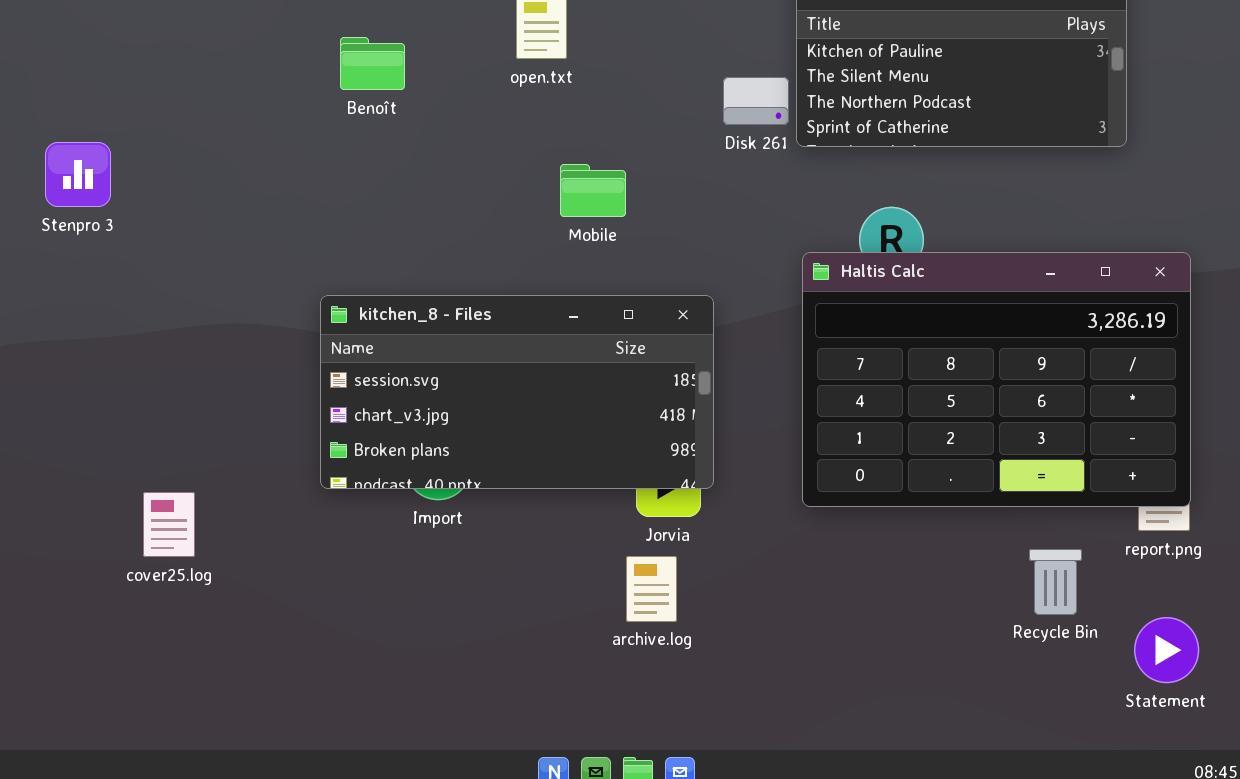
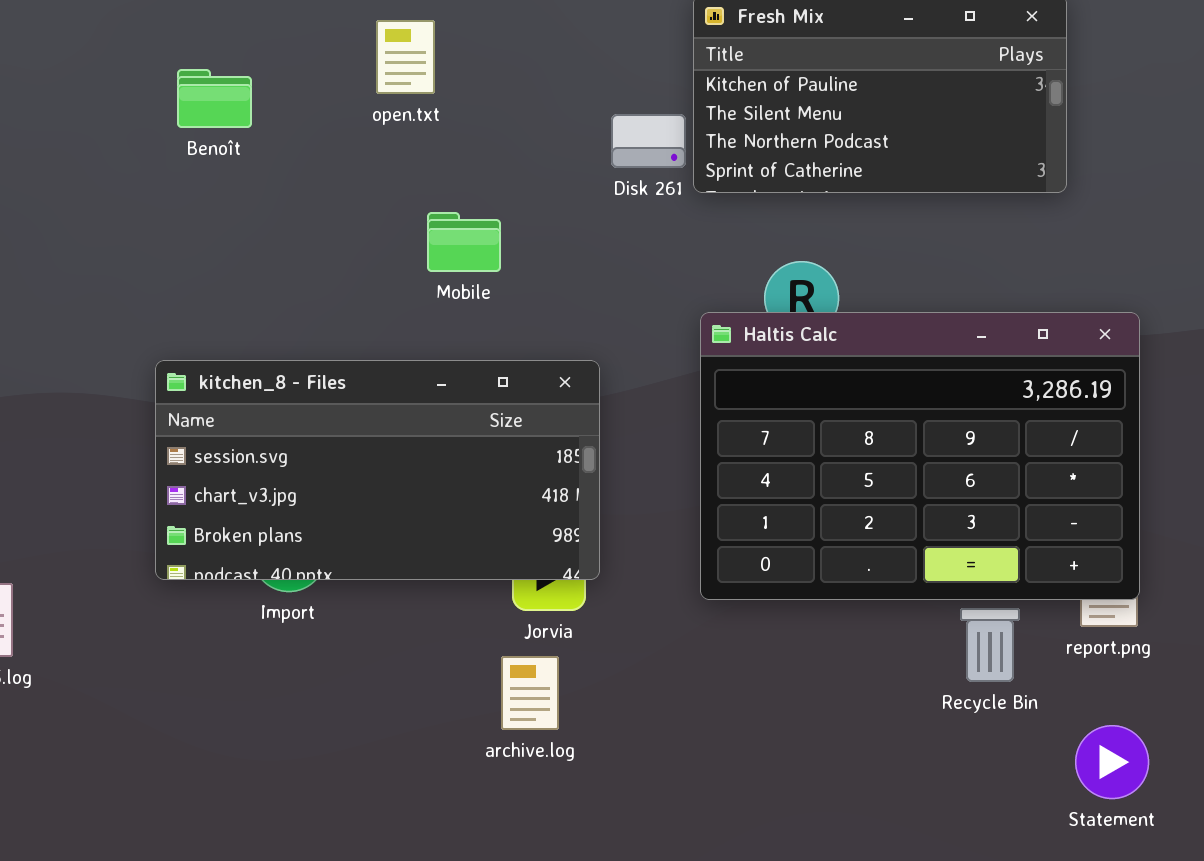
Recycle Bin: [1029,549,1082,615] -> [960,608,1020,682], moved

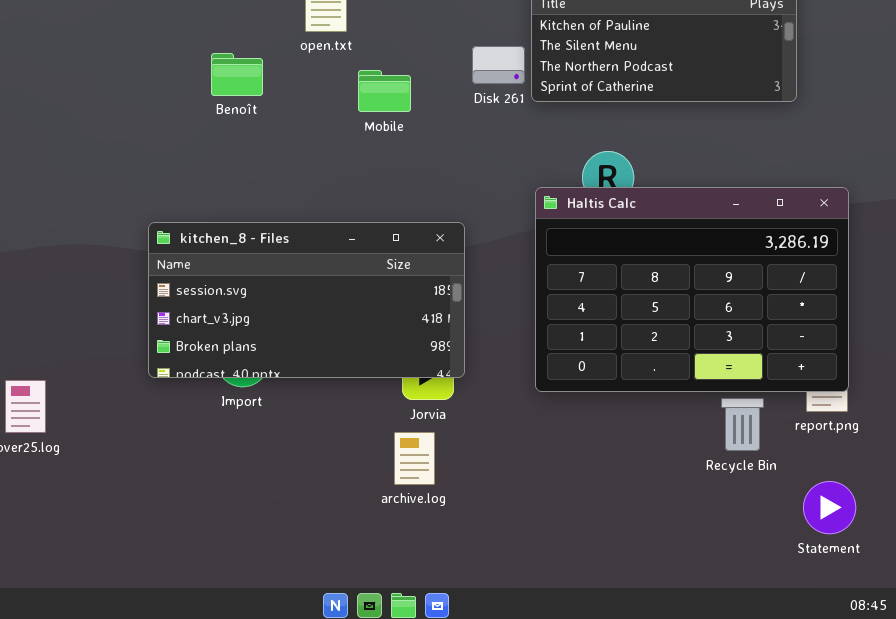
Benoît: [177,69,252,128] -> [211,53,263,96], moved
Mobile: [427,212,501,272] -> [358,70,411,112], moved

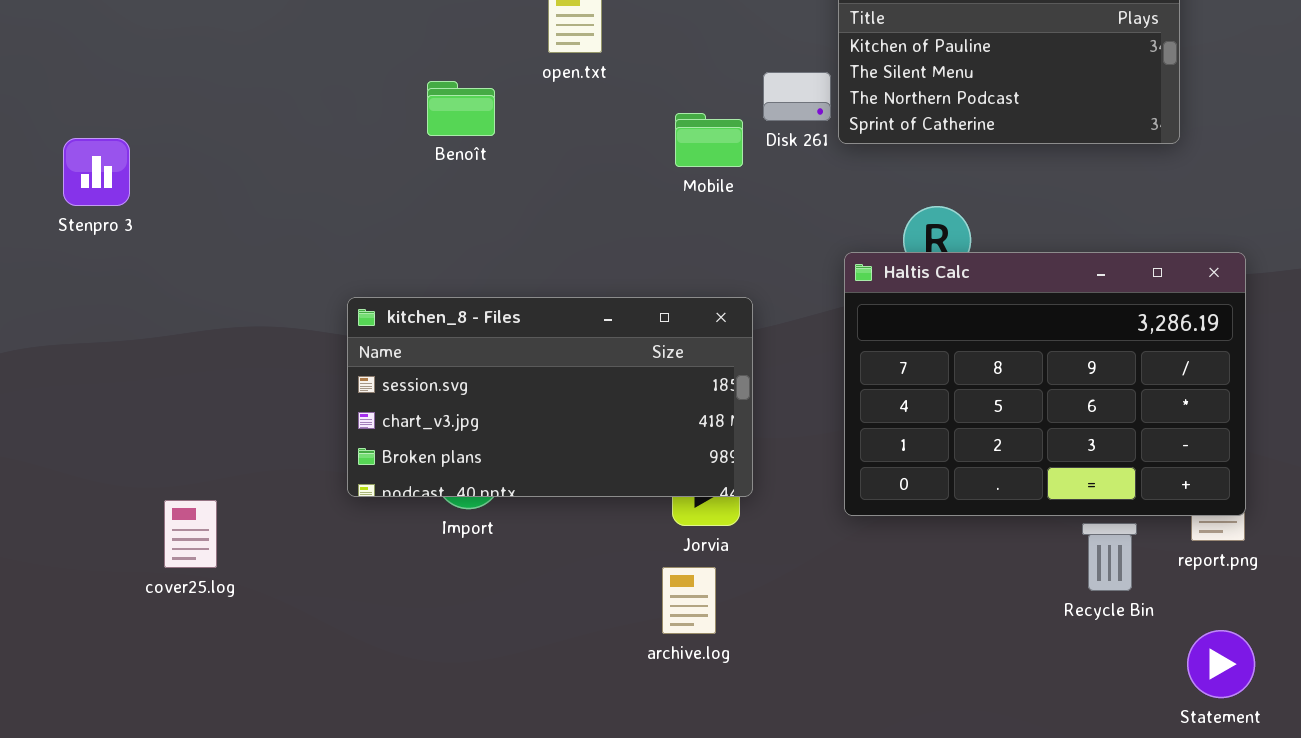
Mobile: [358,70,411,112] -> [675,113,743,167], moved

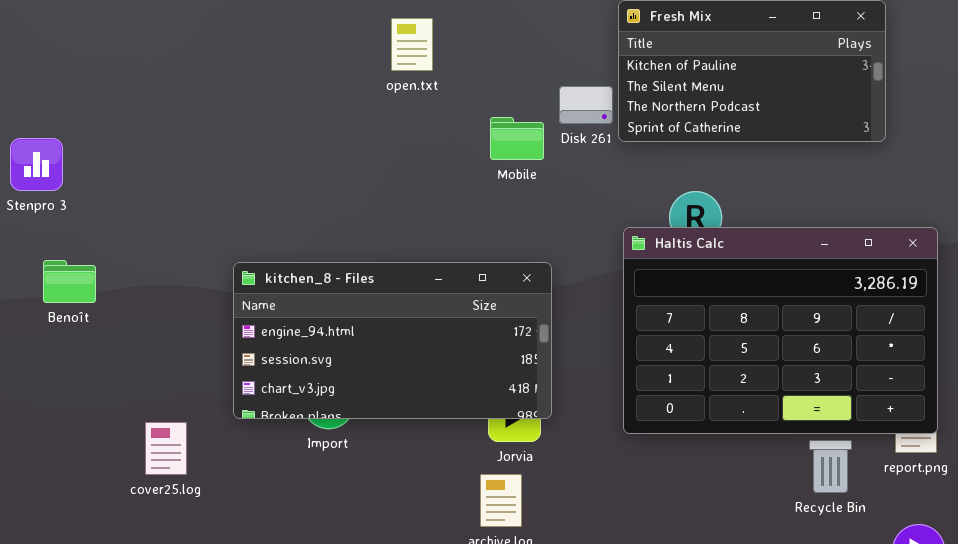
Benoît: [427,81,495,136] -> [43,260,96,303], moved
kitchen_8 - Files: [347,297,753,497] -> [233,262,552,419], scrolled up 1 row
cover25.log: [164,500,217,568] -> [145,422,187,475], moved

